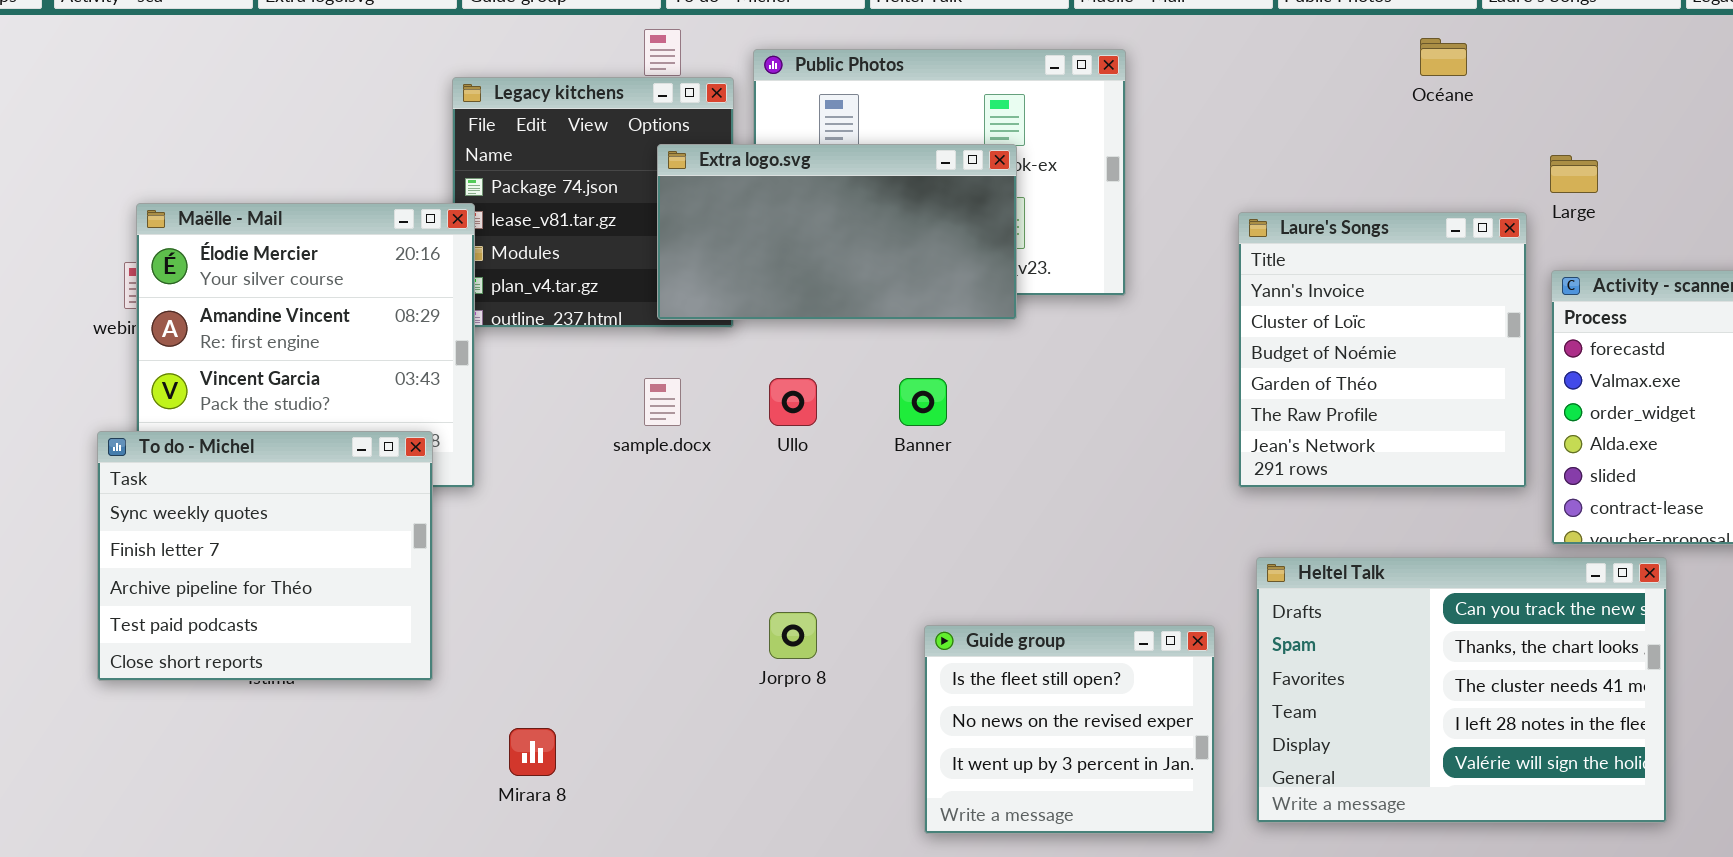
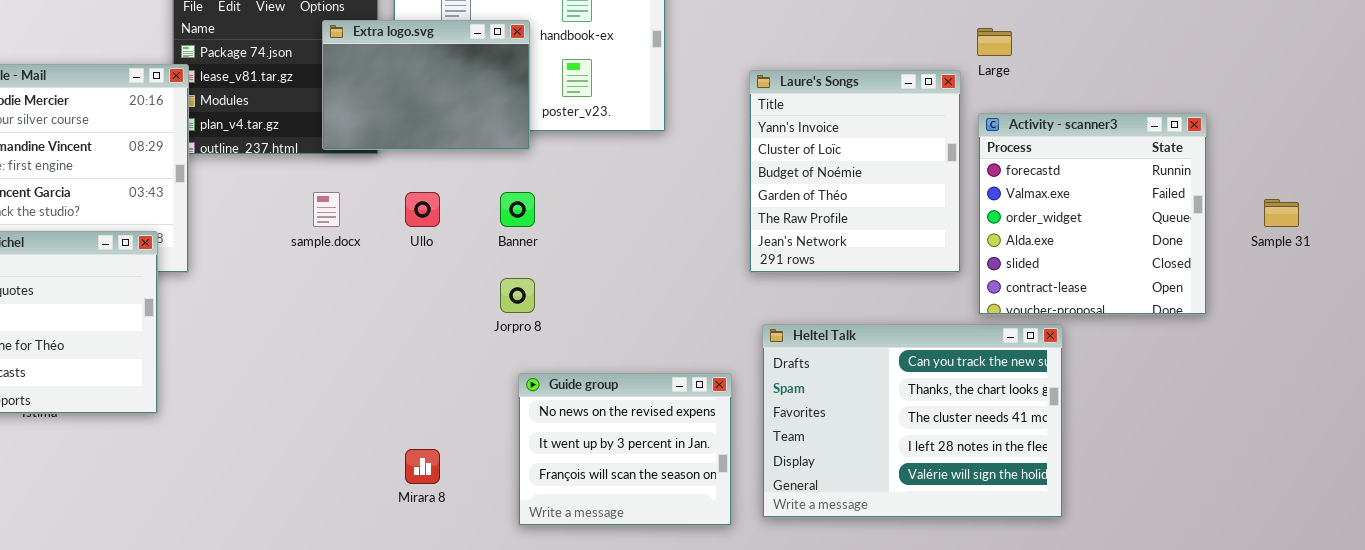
Extra logo.svg: [657,144,1017,320] -> [322,20,530,150], resized
Jorpro 8: [769,612,817,659] -> [500,278,535,313], moved
Guide group: [924,625,1215,834] -> [518,373,732,526], scrolled down 1 row
Mirara 8: [509,728,556,776] -> [405,449,440,484], moved

